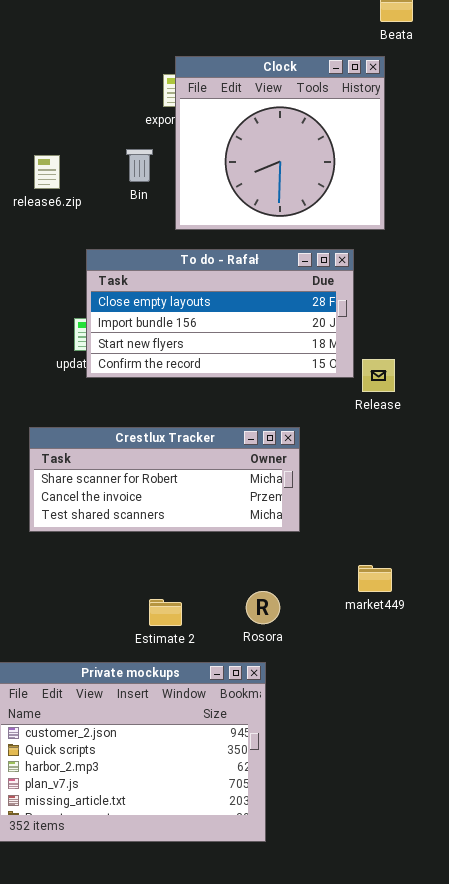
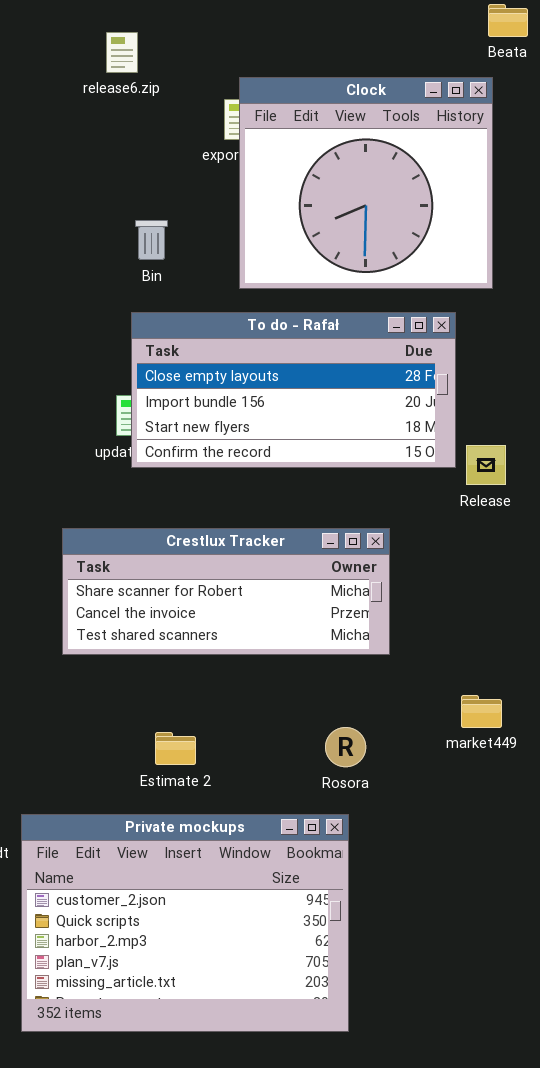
Bin: [126,149,153,182] -> [135,220,168,260], moved
release6.zip: [34,155,60,189] -> [106,32,138,73], moved
Estimate 2: [149,599,182,626] -> [155,732,196,765], moved

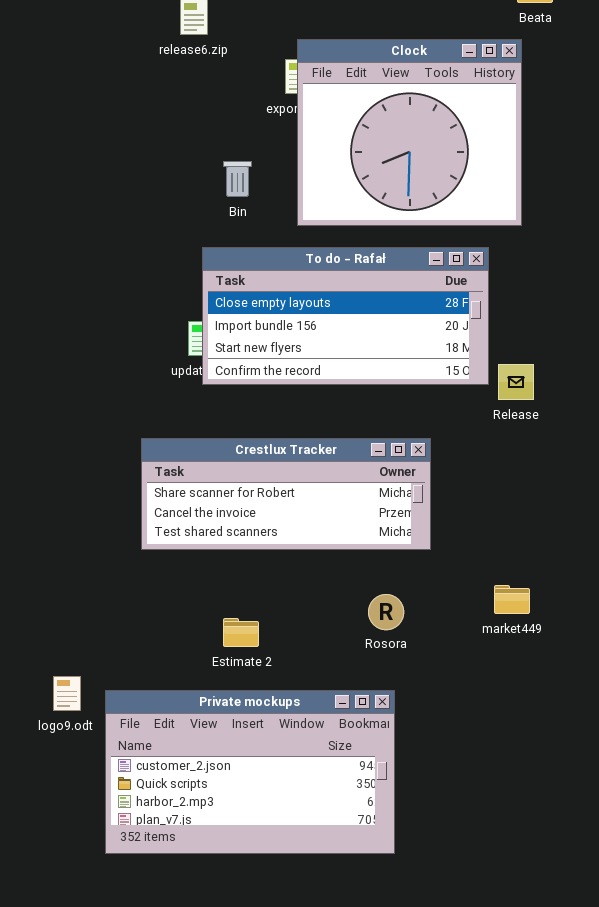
Bin: [135,220,168,260] -> [223,161,252,197], moved
Rosora: [325,727,366,767] -> [368,594,404,630], moved
Private mockups: [21,814,349,1032] -> [105,690,395,854], resized

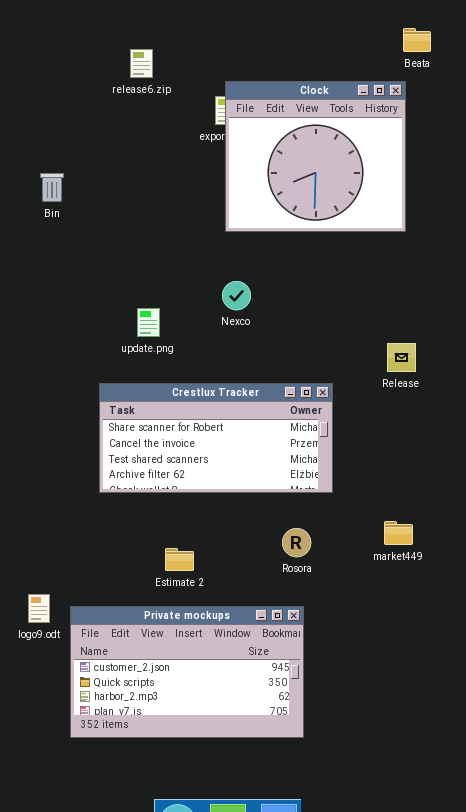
Bin: [223,161,252,197] -> [40,173,64,202], moved
To do - Rafał: [202,247,489,385] -> none, closed
Crestlux Tracker: [141,438,431,550] -> [99,383,333,493], resized

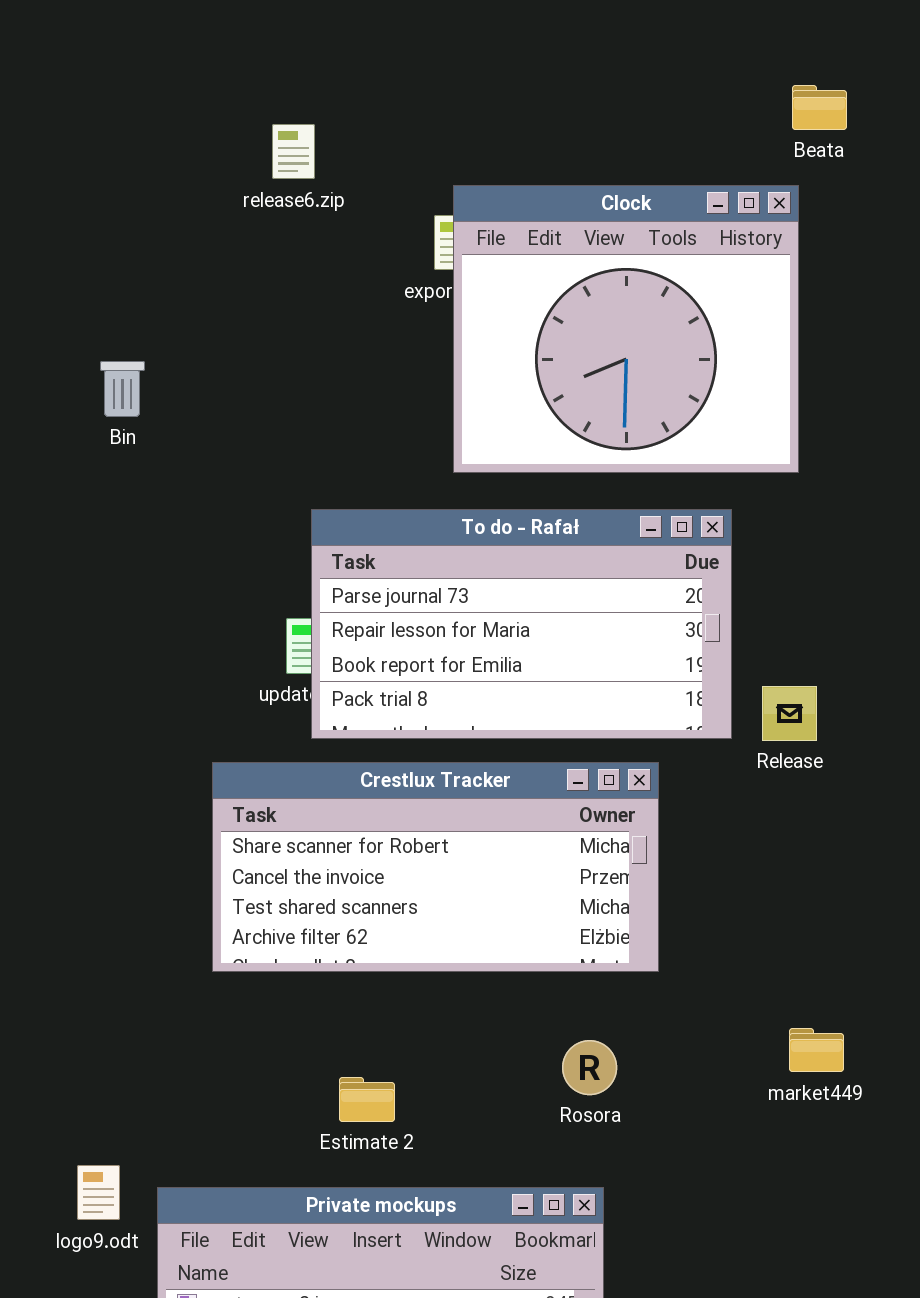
To do - Rafał: none -> [311,509,732,739], opened
market449: [384,521,413,545] -> [789,1028,844,1072], moved

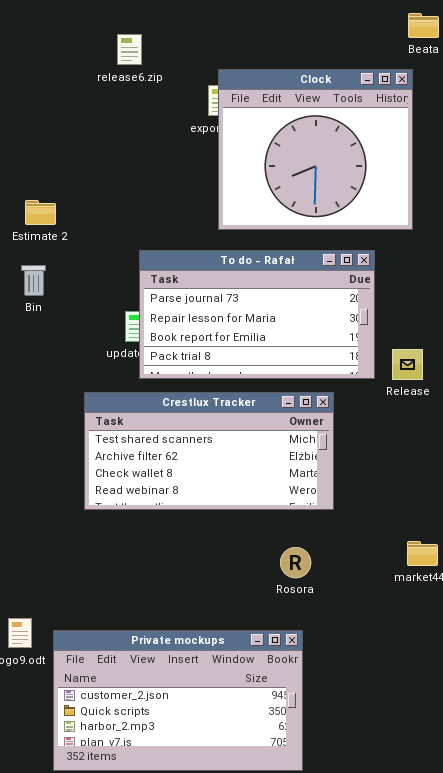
Bin: [100,361,145,417] -> [21,265,46,296], moved
Crestlux Tracker: [212,762,659,972] -> [84,392,334,510], scrolled down 2 rows
Estimate 2: [339,1077,395,1122] -> [25,200,56,225], moved

